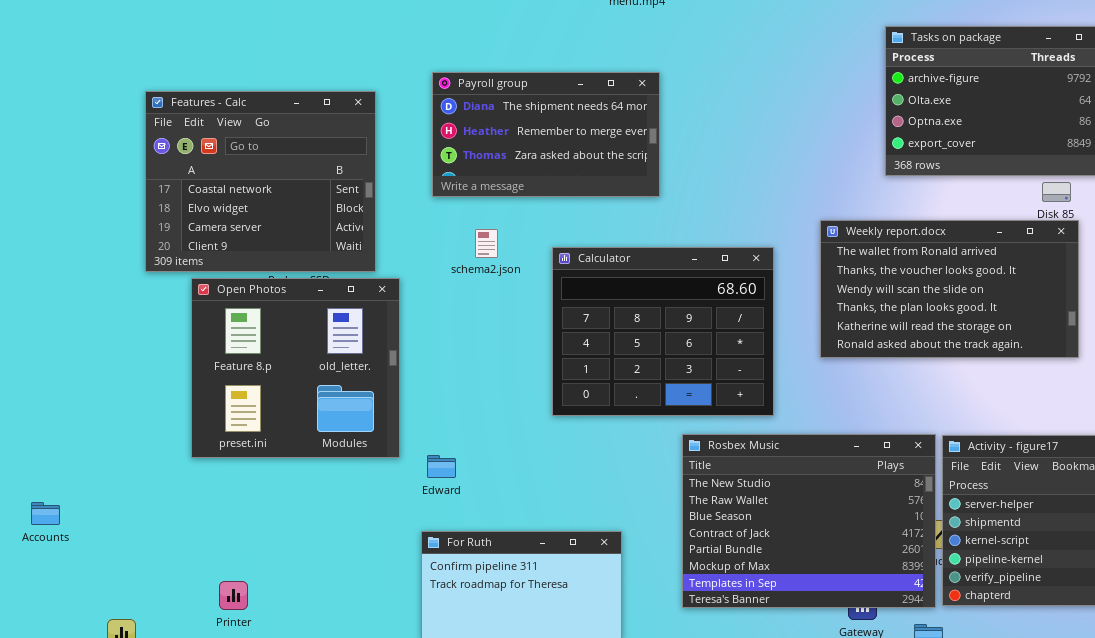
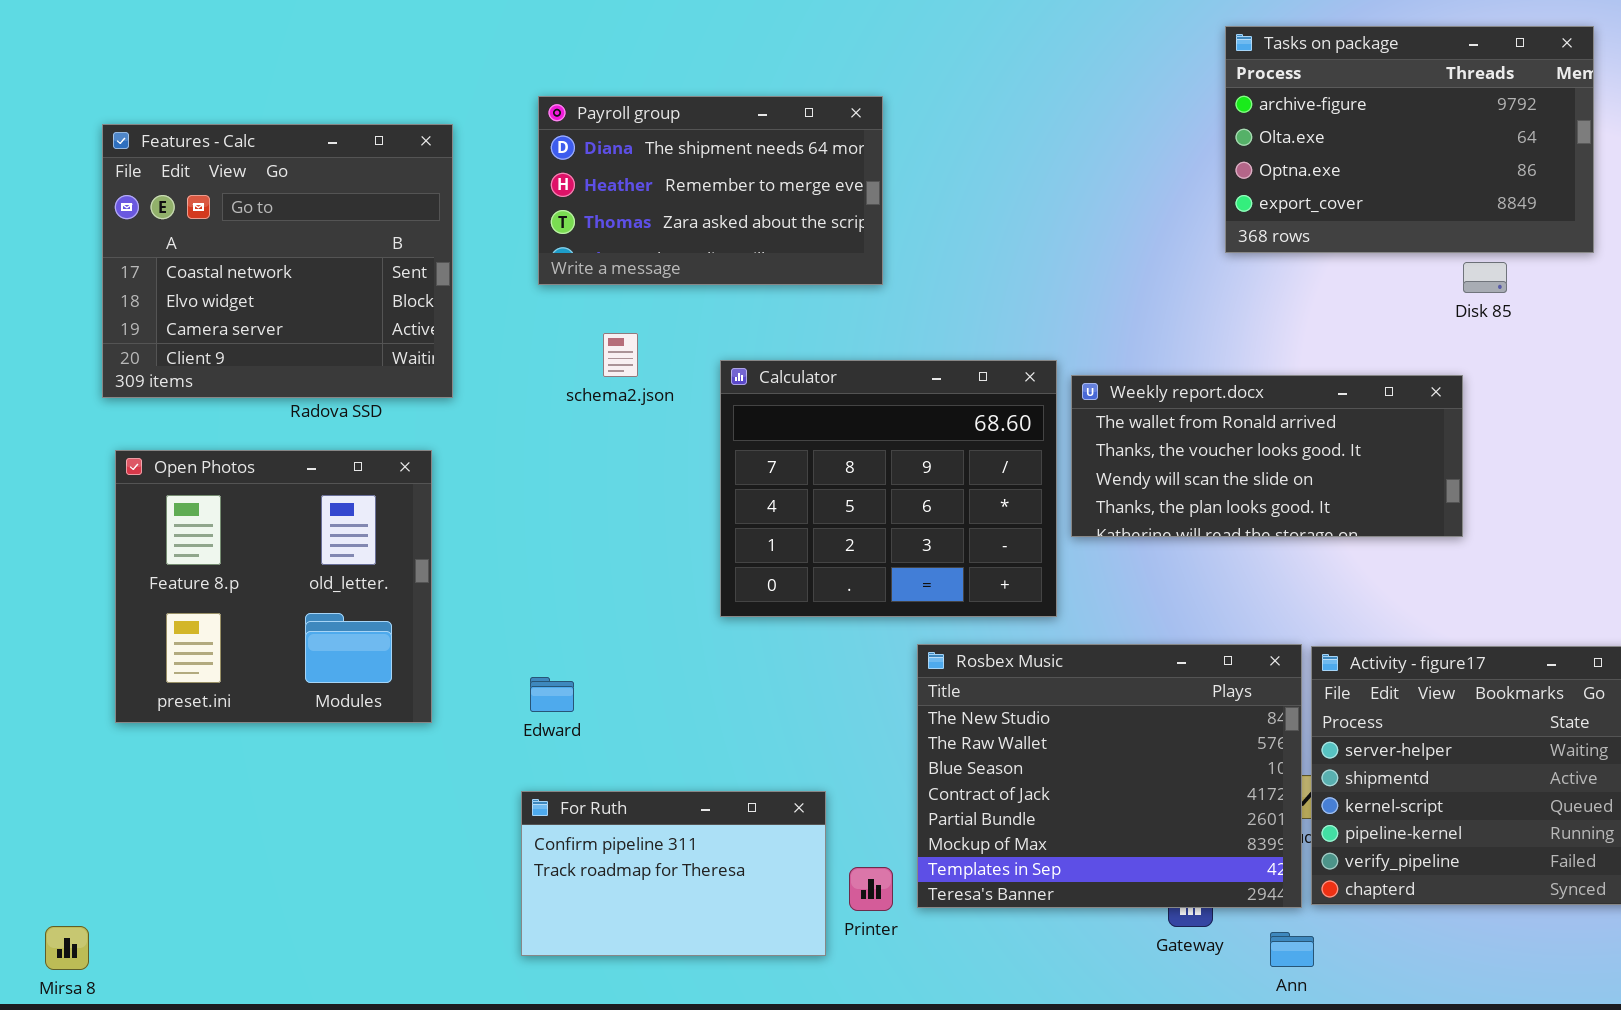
Weekly report.docx: [820,220,1079,358] -> [1071,375,1463,537], moved, resized
Open Photos: [191,278,400,458] -> [115,450,432,723], moved
Printer: [219,581,248,610] -> [849,867,893,911], moved

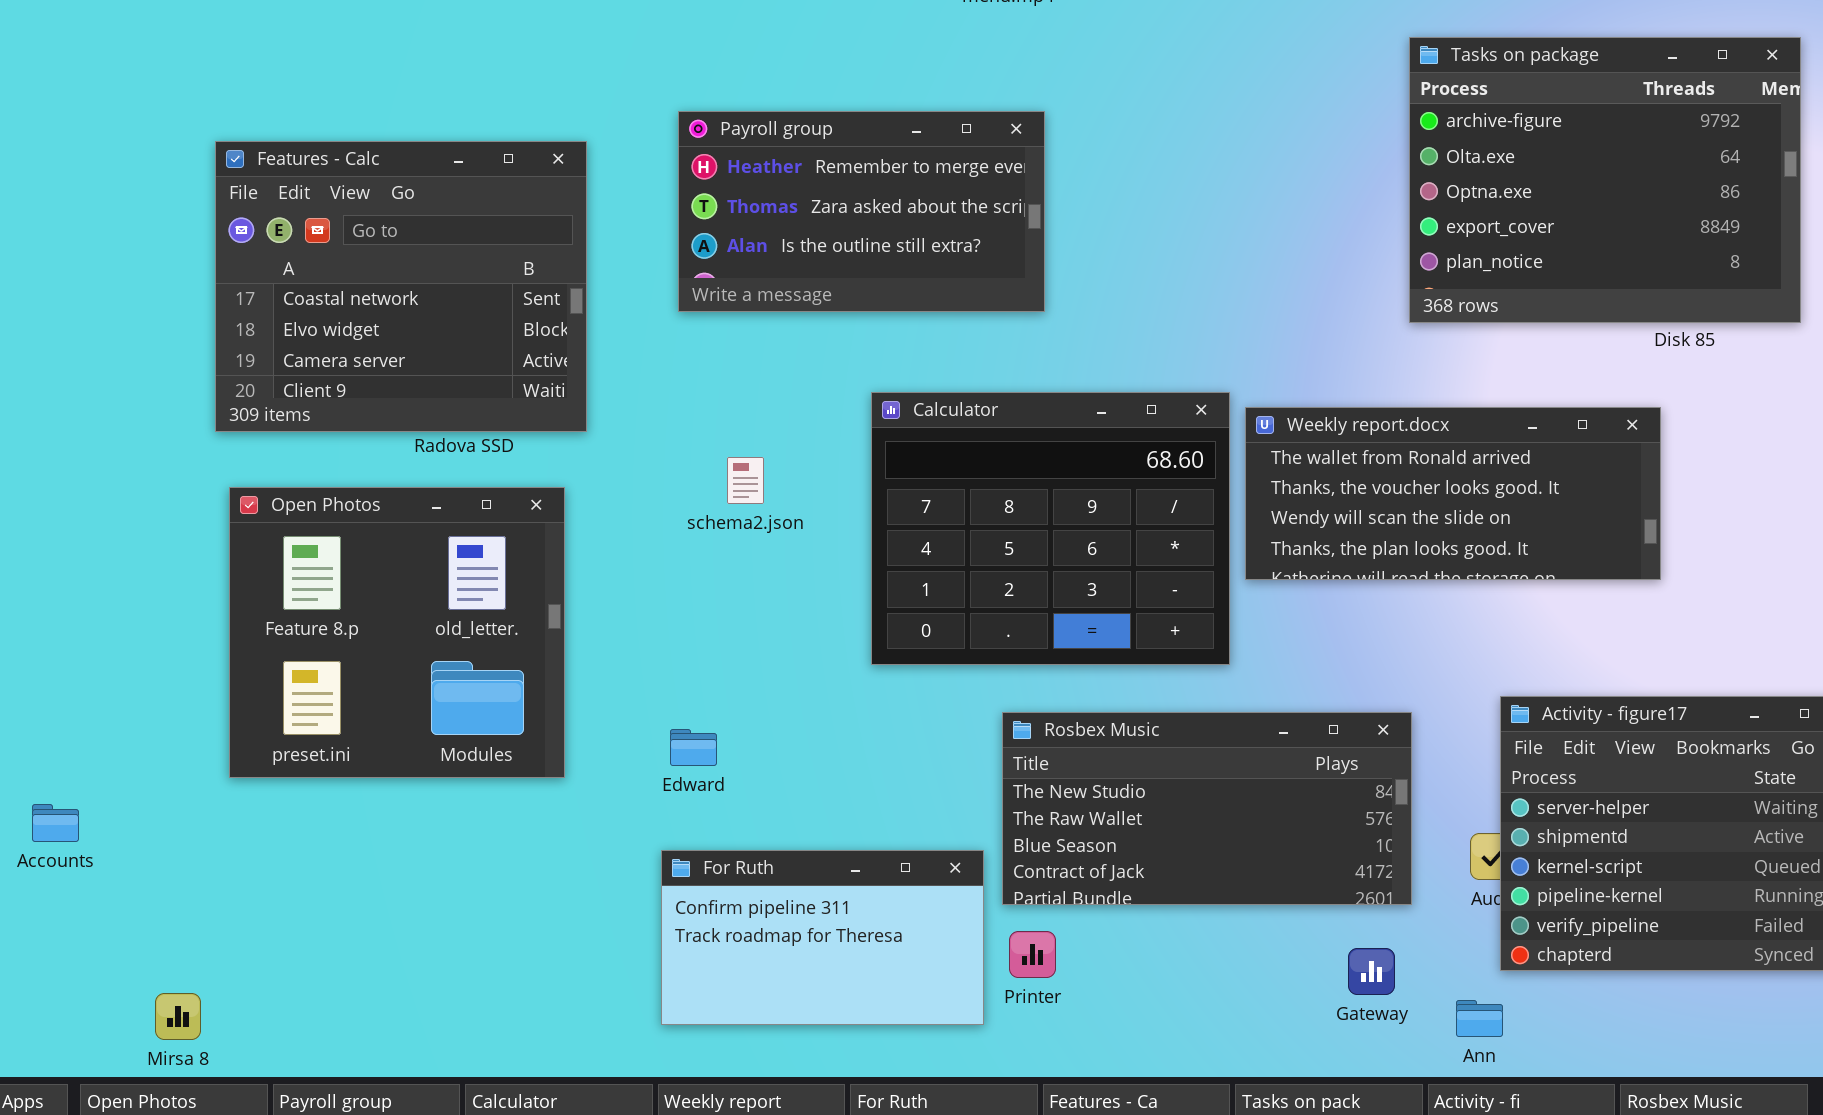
Tasks on package: [1225,26,1594,253] -> [1409,37,1801,323], resized
Payroll group: [538,96,883,285] -> [678,111,1045,312], scrolled down 1 row
schema2.json: [603,333,638,377] -> [727,457,764,504], moved
Rosbex Music: [917,644,1302,908] -> [1002,712,1412,905], moved, resized

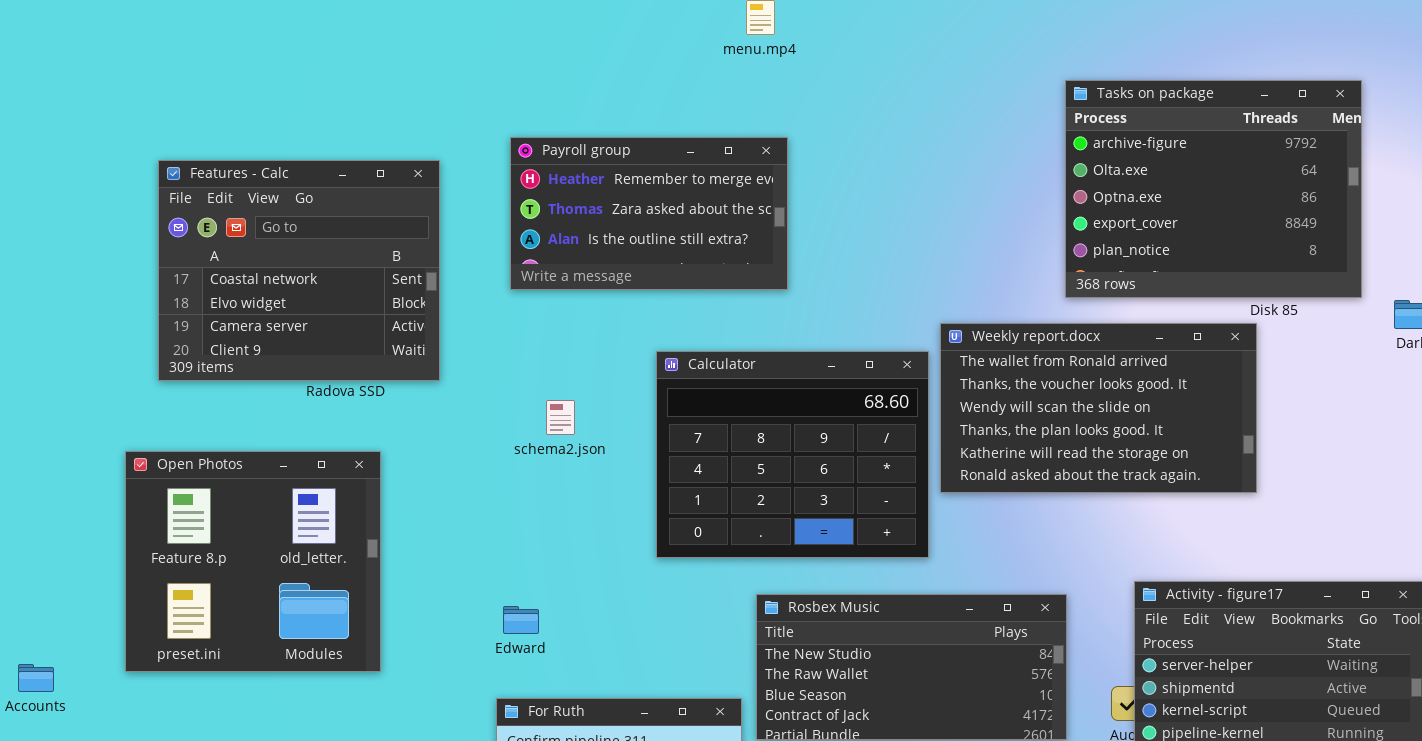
Weekly report.docx: [1245,407,1661,580] -> [940,323,1257,493], resized
Open Photos: [229,487,565,778] -> [125,451,381,672], moved

